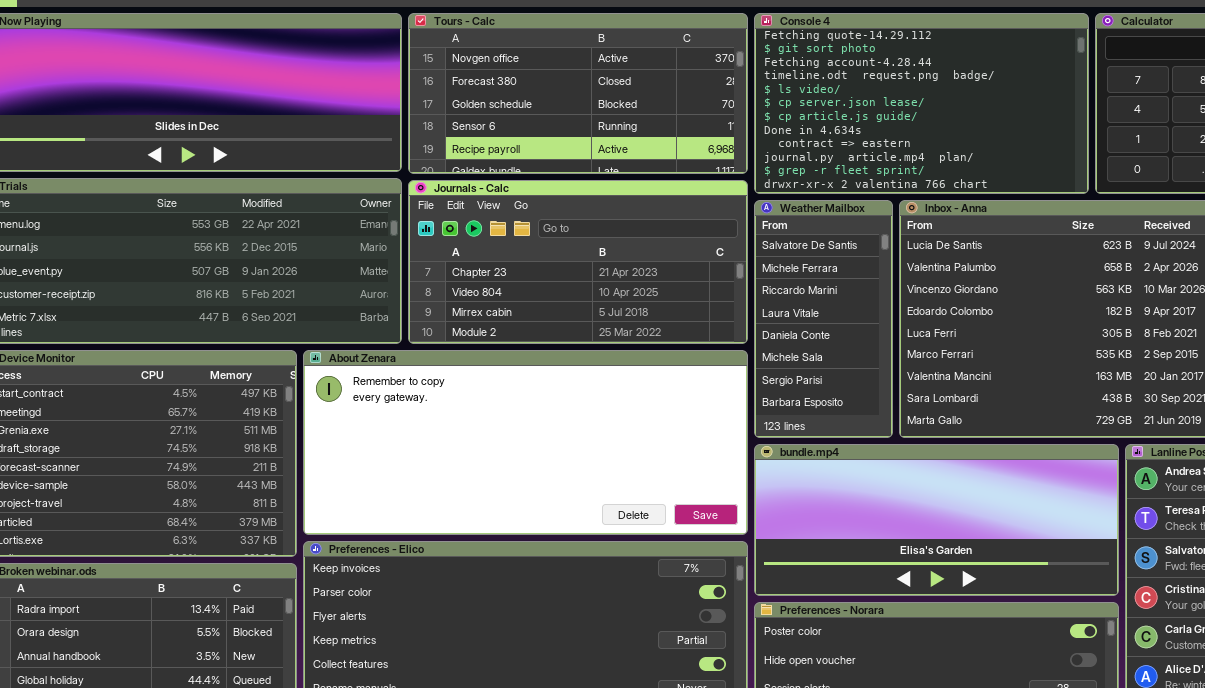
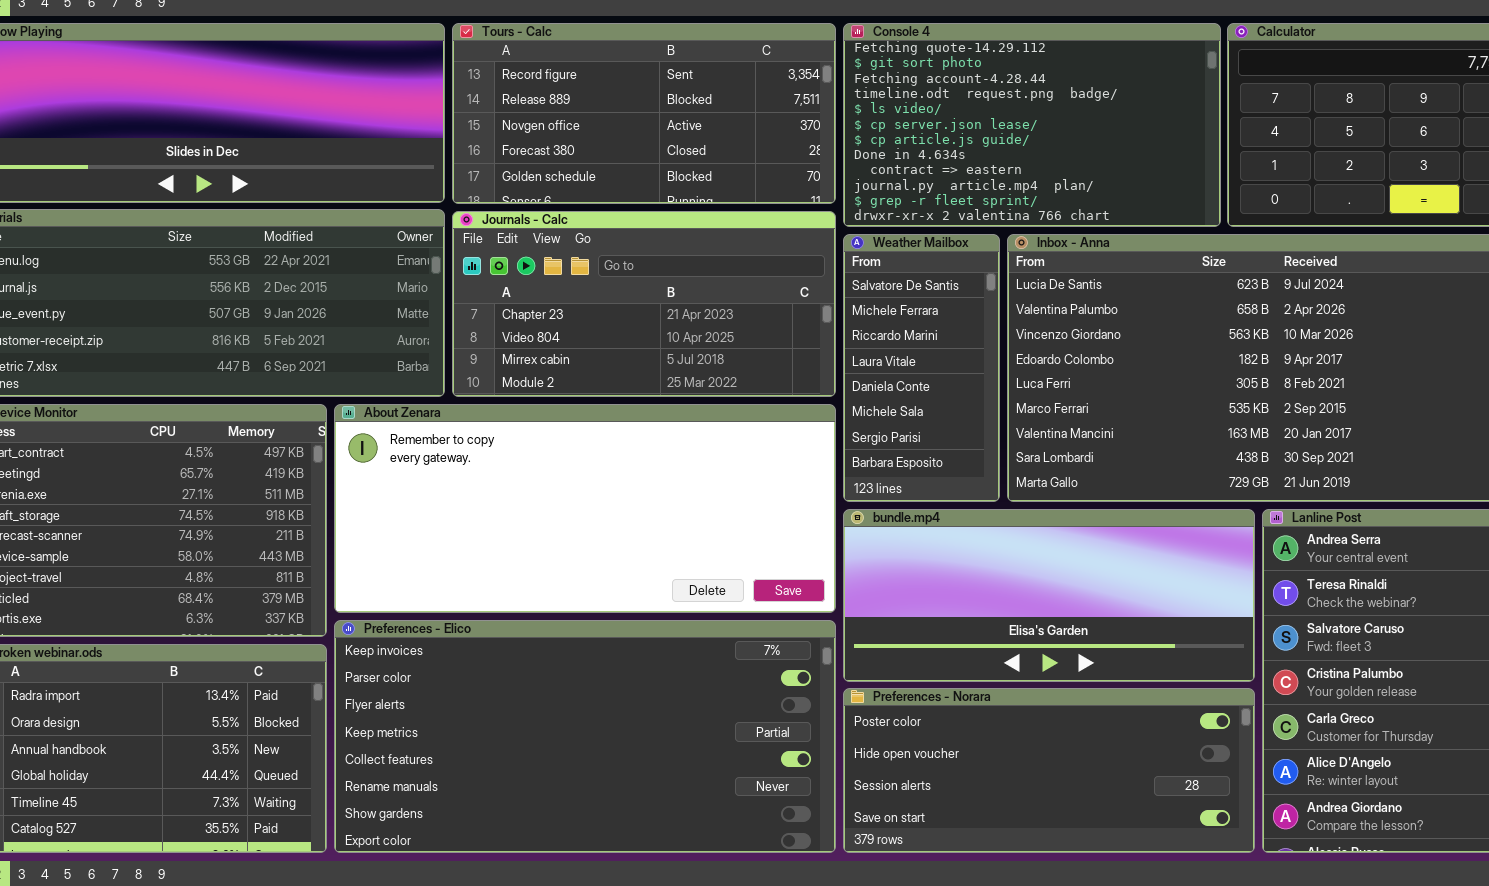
Tours - Calc: [408,13,748,174] -> [452,23,836,204], scrolled up 2 rows

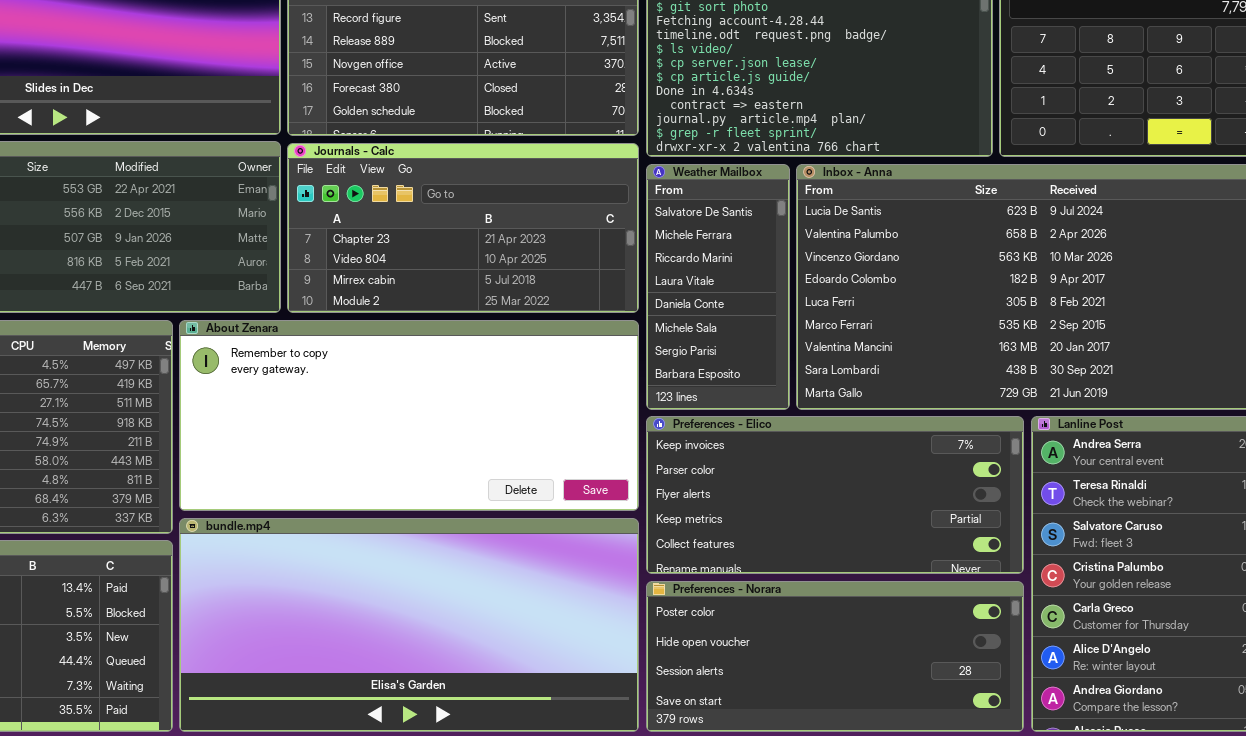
bundle.mp4: [843,509,1255,682] -> [179,518,639,732], moved, resized
Preferences - Elico: [334,620,836,853] -> [646,416,1024,574], moved, resized

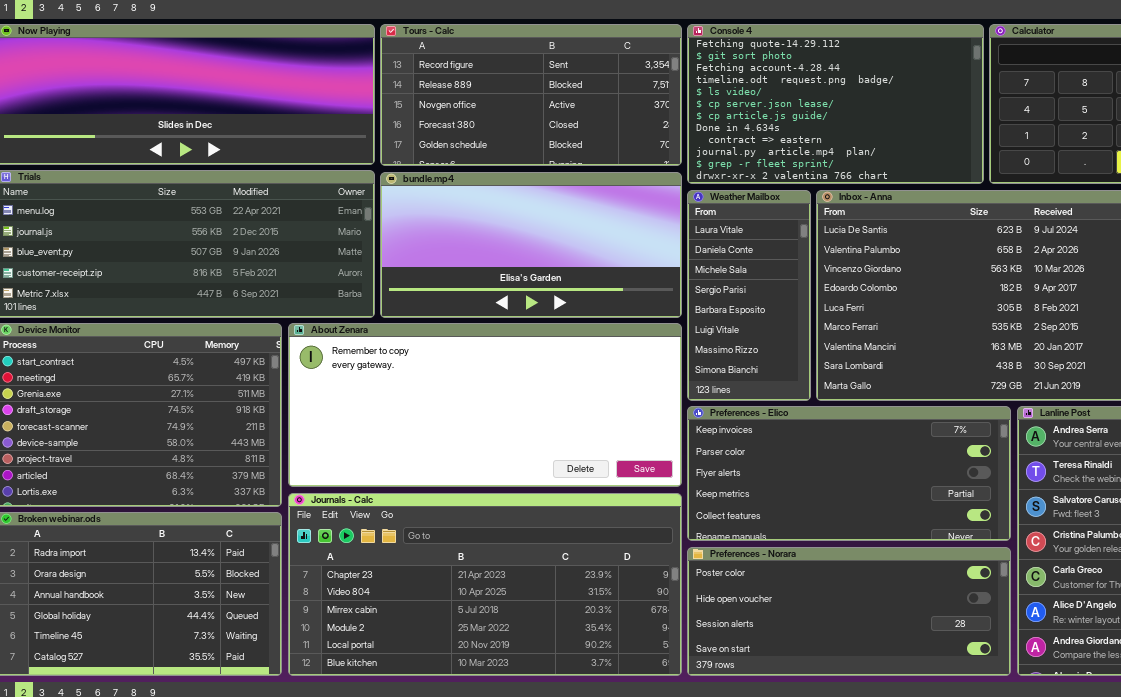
Journals - Calc: [287,143,639,313] -> [288,493,682,676], moved, resized
Weather Mailbox: [646,164,790,410] -> [687,190,811,401], scrolled down 3 rows
bundle.mp4: [179,518,639,732] -> [380,172,682,318], moved, resized

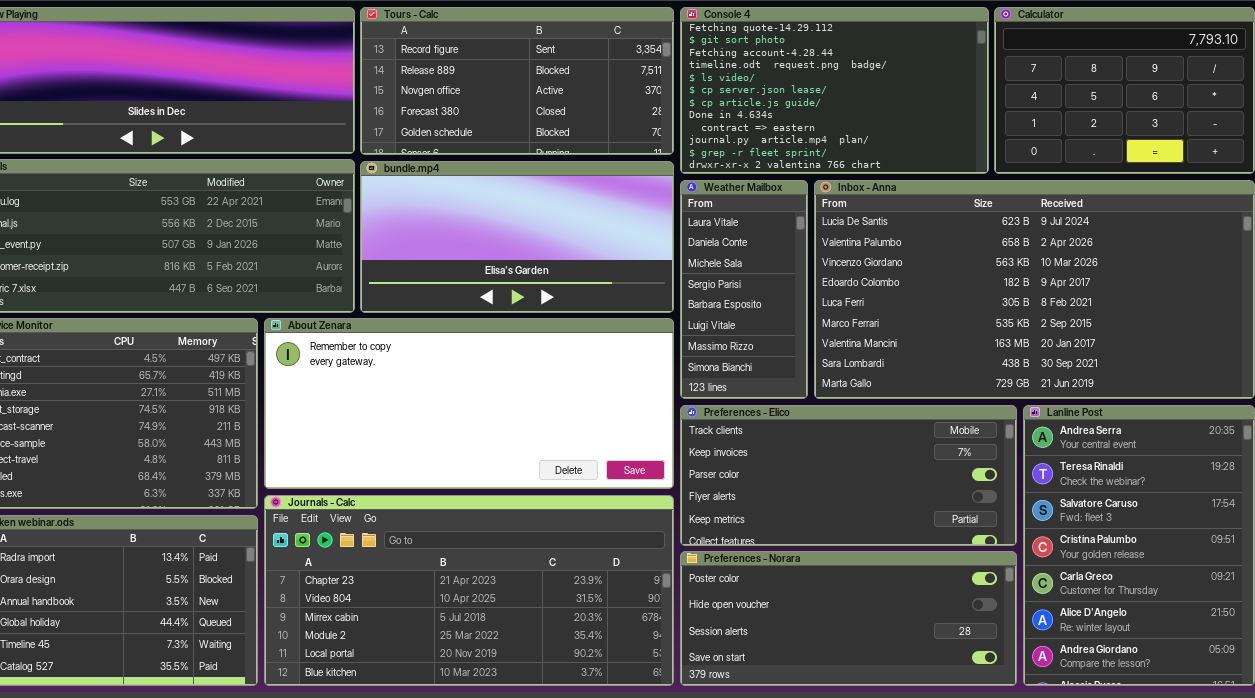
Preferences - Elico: [687,406,1011,541] -> [680,405,1017,546], scrolled up 1 row

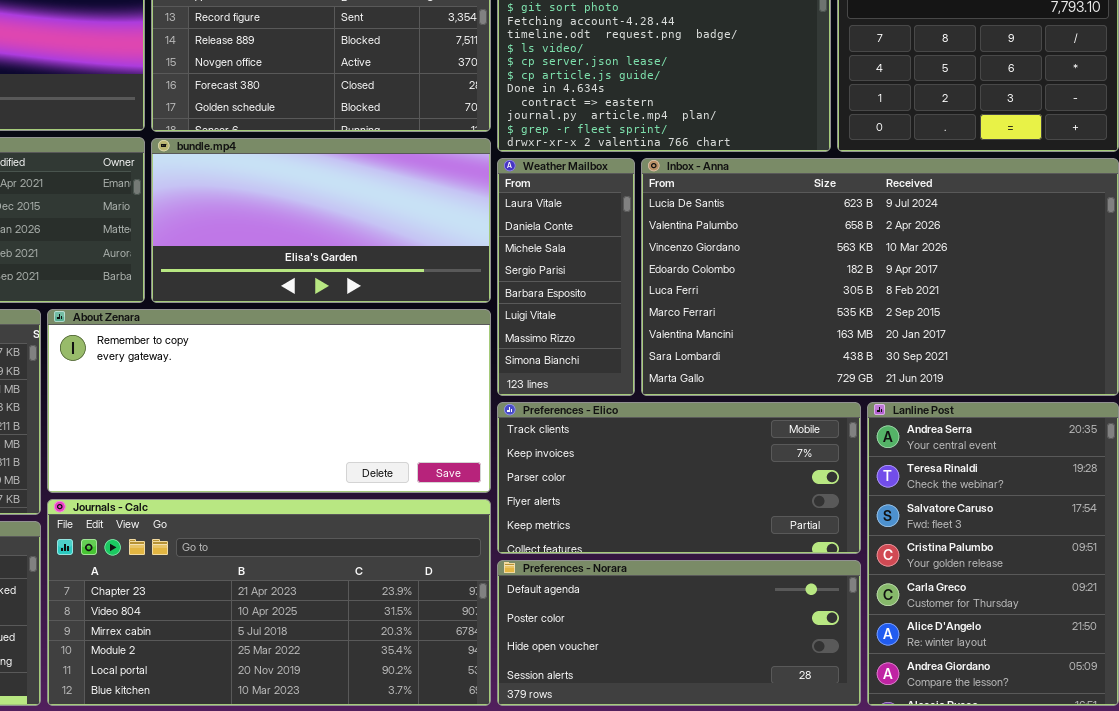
Preferences - Norara: [680,551,1017,686] -> [497,560,861,706], scrolled up 1 row

